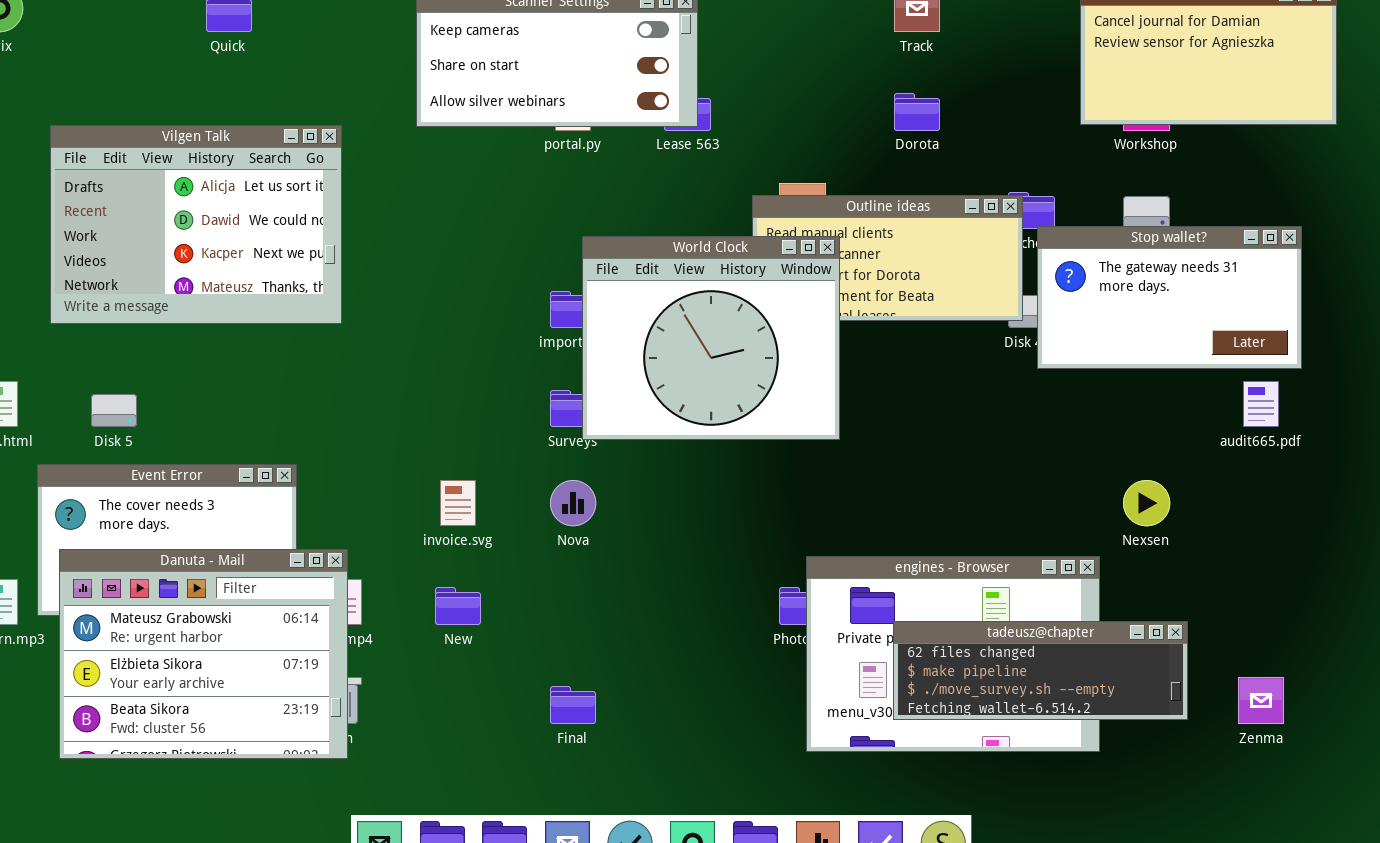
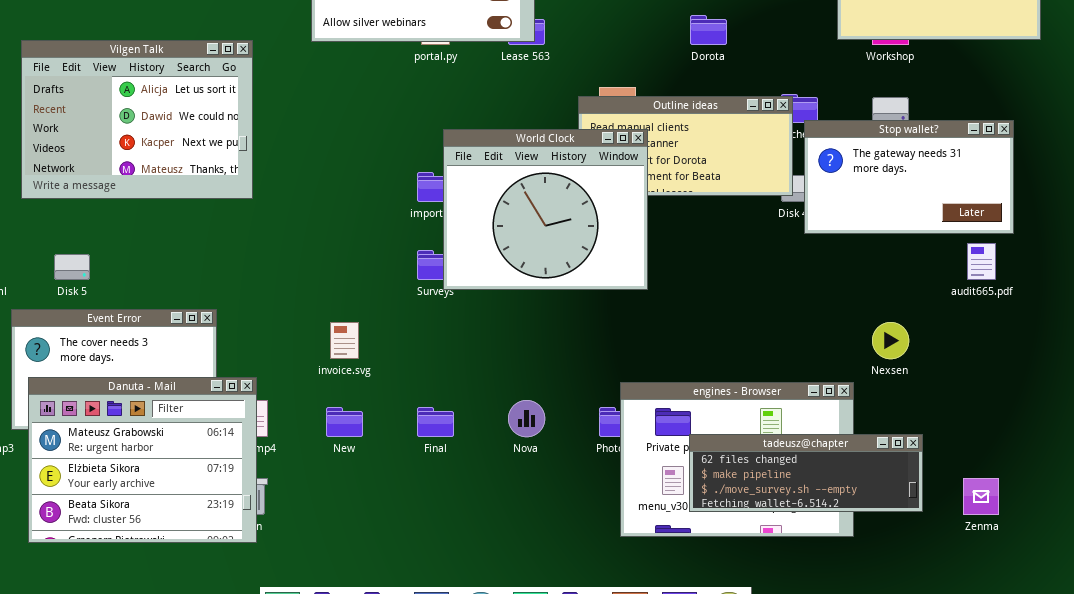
Nova: [550,480,596,526] -> [508,400,545,437], moved
Final: [550,686,596,724] -> [417,407,454,437], moved

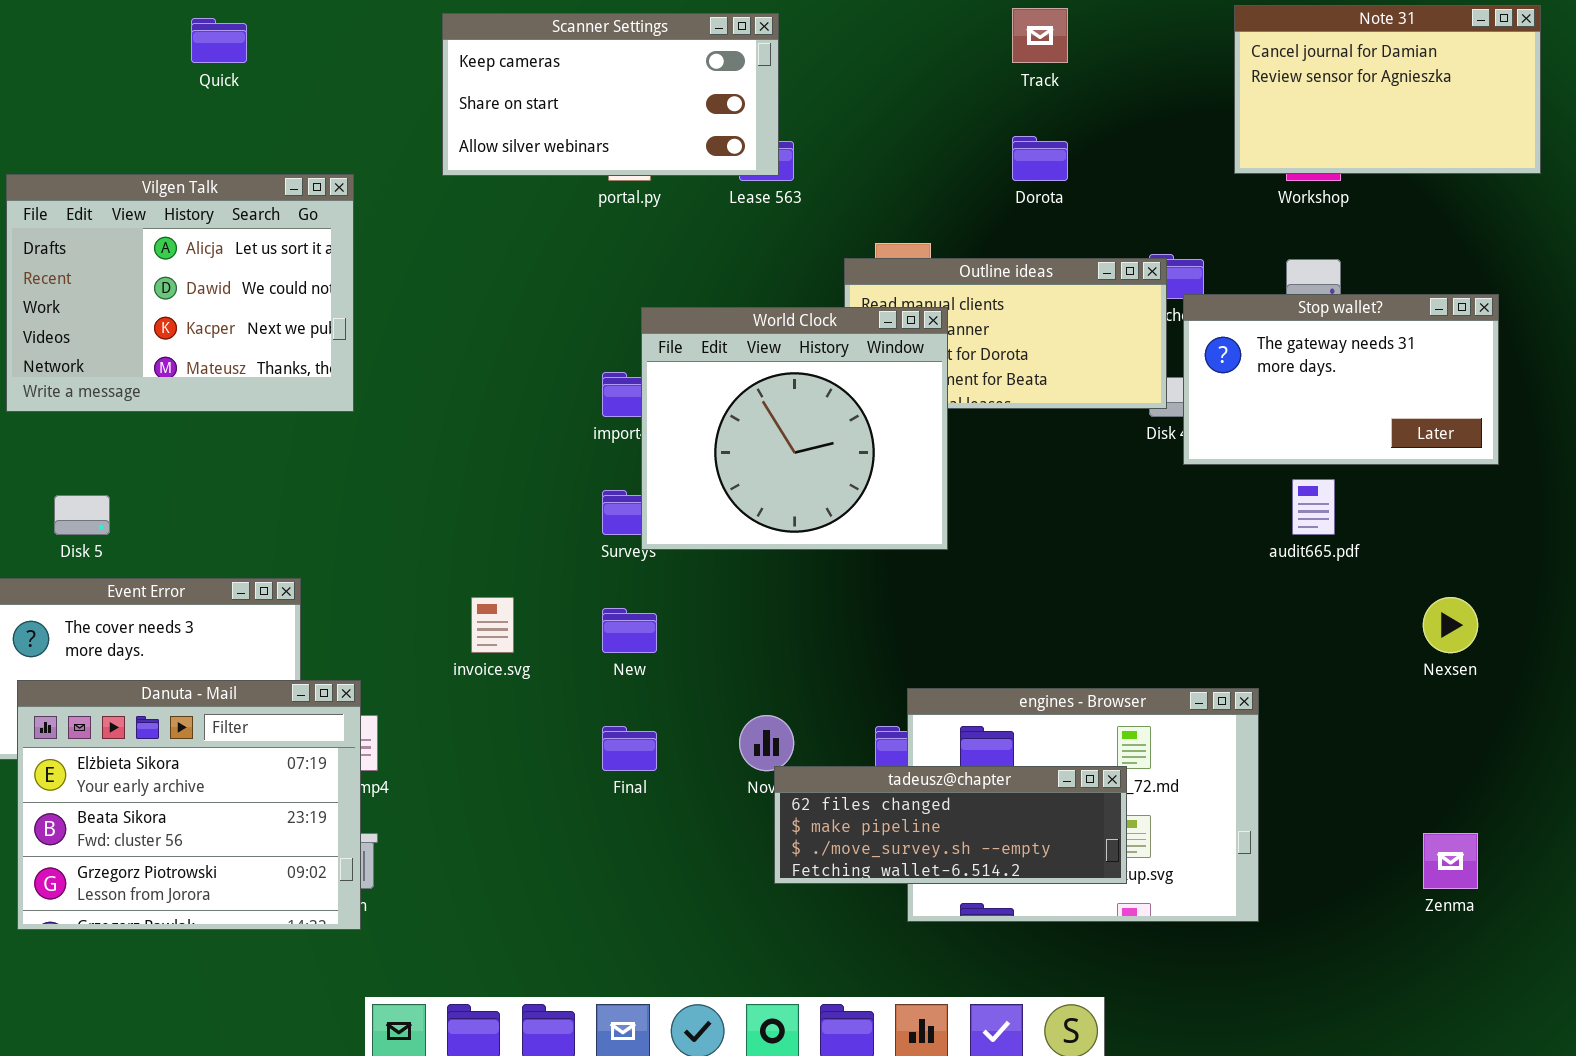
audit665.pdf: [967,243,996,280] -> [1292,479,1335,535], moved
Nexsen: [872,322,909,359] -> [1423,597,1478,653], moved
Danuta - Mail: [28,377,257,543] -> [17,680,361,930], scrolled down 1 row
New: [326,407,363,437] -> [602,608,657,653], moved
tadeusz@chapter: [689,434,923,512] -> [774,766,1127,884], moved

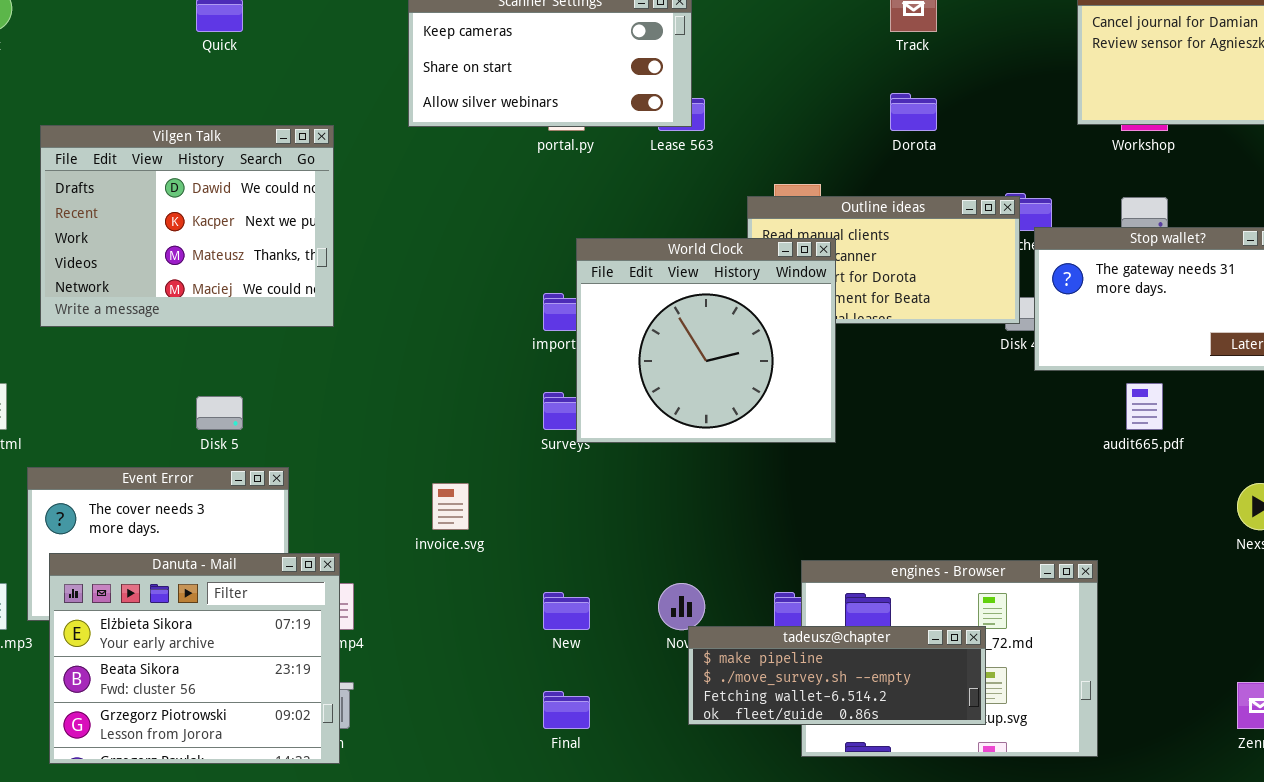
Vilgen Talk: [6,174,354,412] -> [40,125,334,327], scrolled down 1 row
Disk 5: [54,495,110,535] -> [196,396,243,430], moved
New: [602,608,657,653] -> [543,592,590,630], moved
Final: [602,726,657,771] -> [543,691,590,729], moved
tadeusz@chapter: [774,766,1127,884] -> [688,626,986,725], scrolled down 1 row

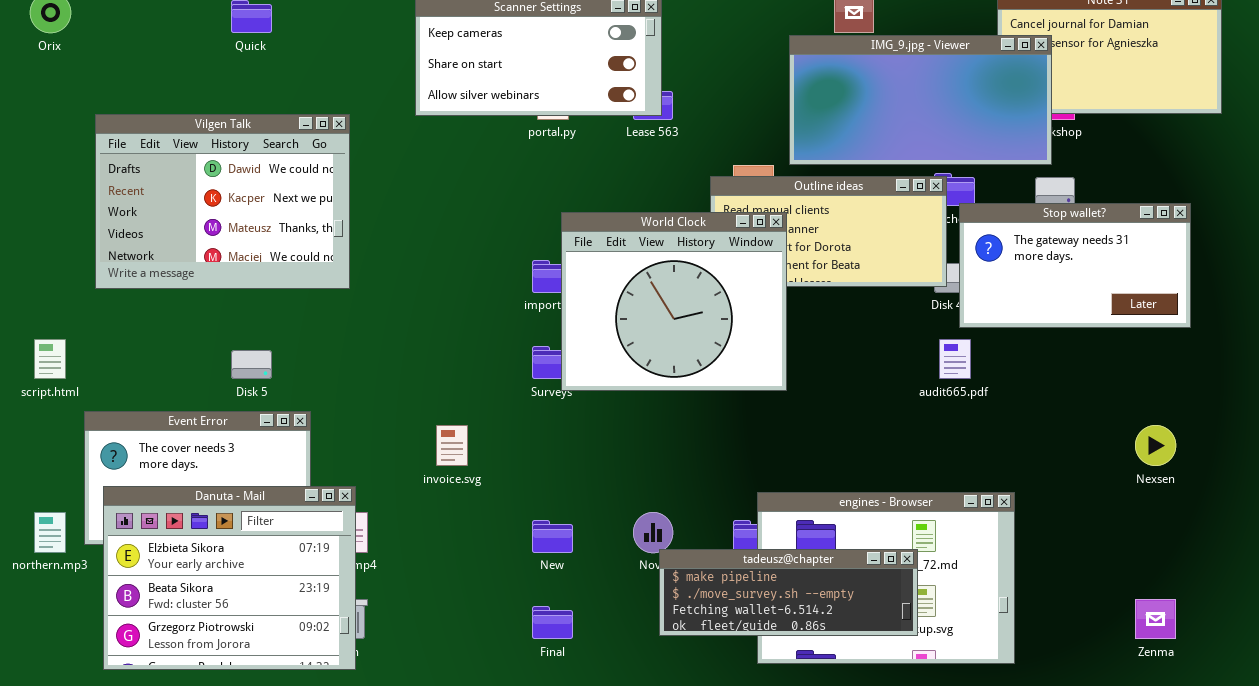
IMG_9.jpg - Viewer: none -> [789,35,1052,165], opened
audit665.pdf: [1126,383,1163,430] -> [939,339,971,379], moved

